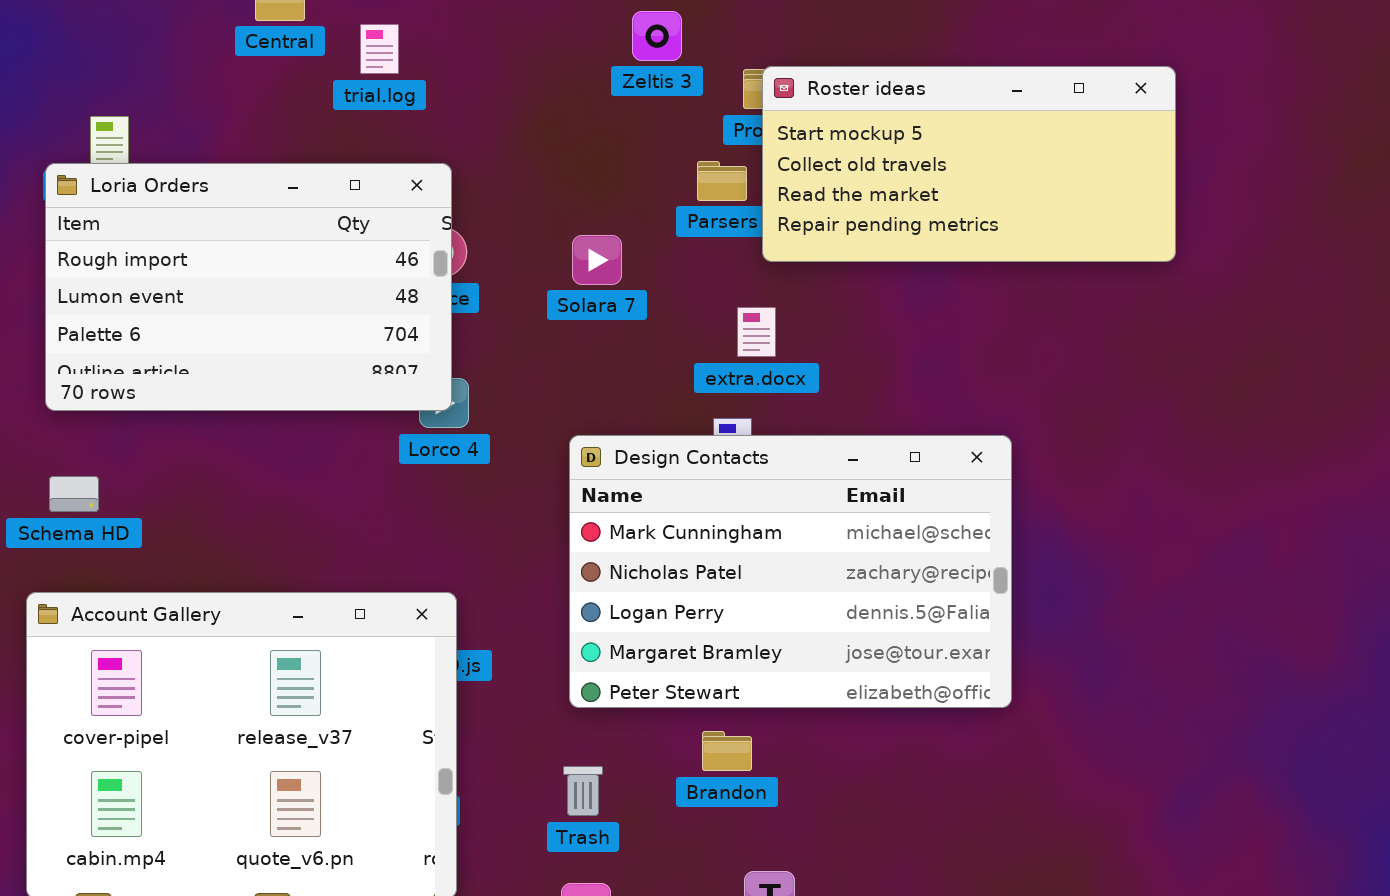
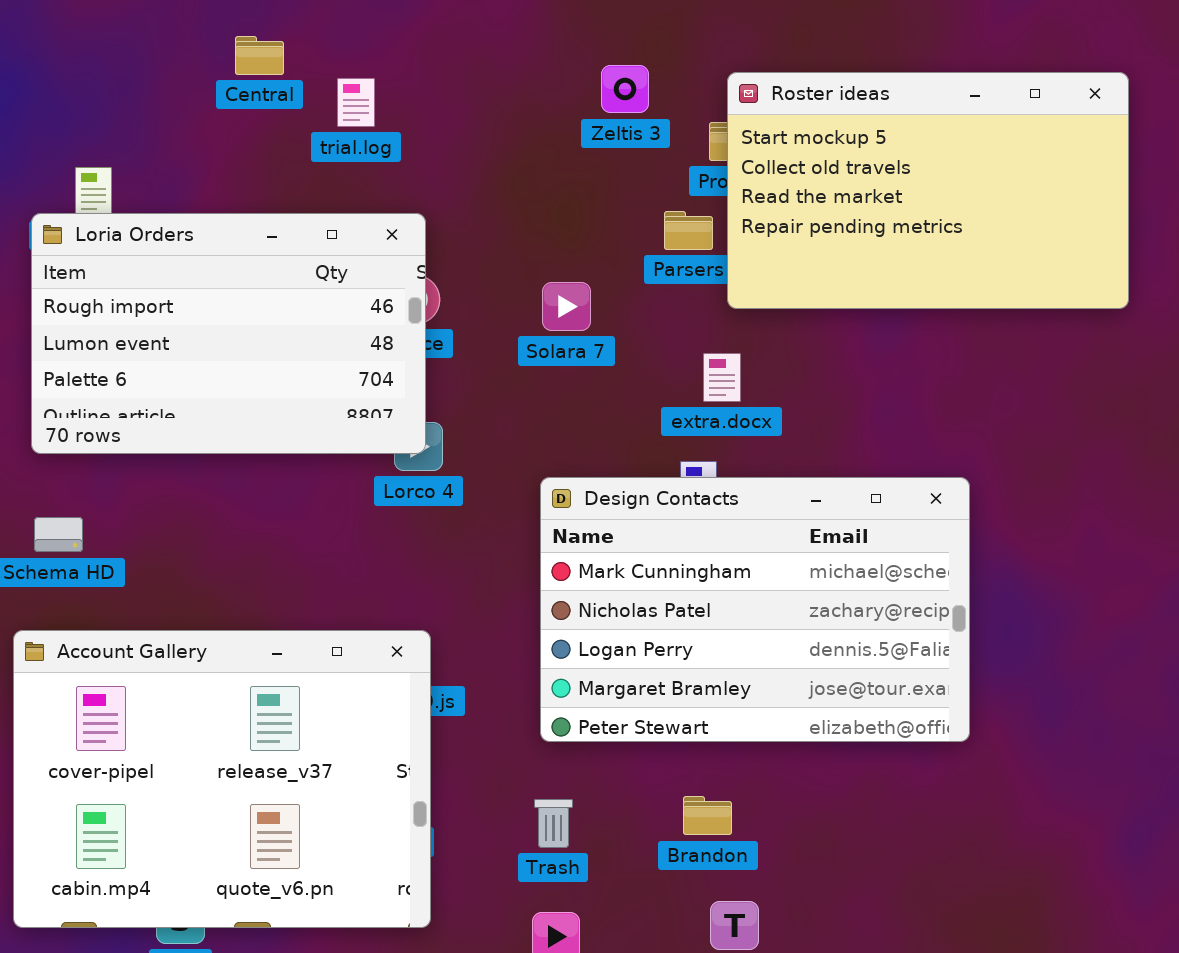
Roster ideas: [762,66,1176,262] -> [727,72,1129,309], resized
Brandon: [702,731,752,771] -> [683,796,732,835], moved

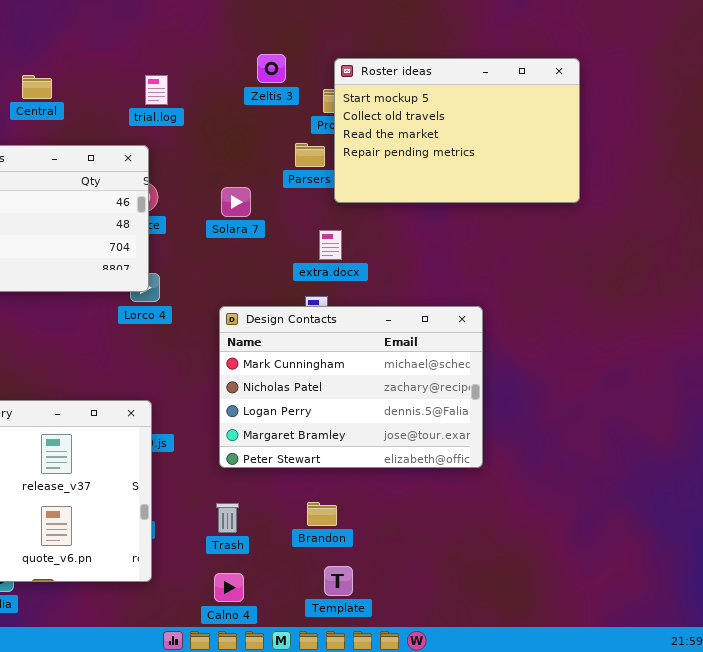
Central: [235,36,284,75] -> [22,75,52,99], moved
trial.log: [337,78,375,127] -> [145,75,168,105], moved

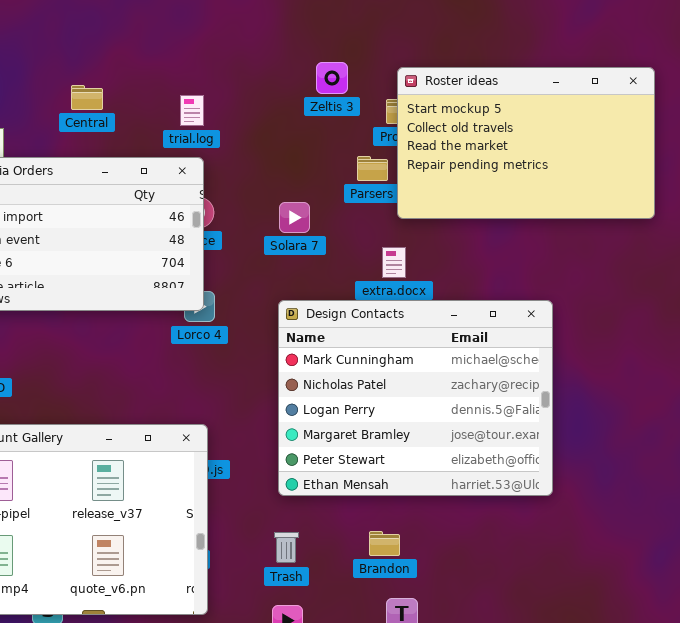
trial.log: [145,75,168,105] -> [180,95,204,126], moved
Design Contacts: [219,306,483,468] -> [278,300,553,496], resized

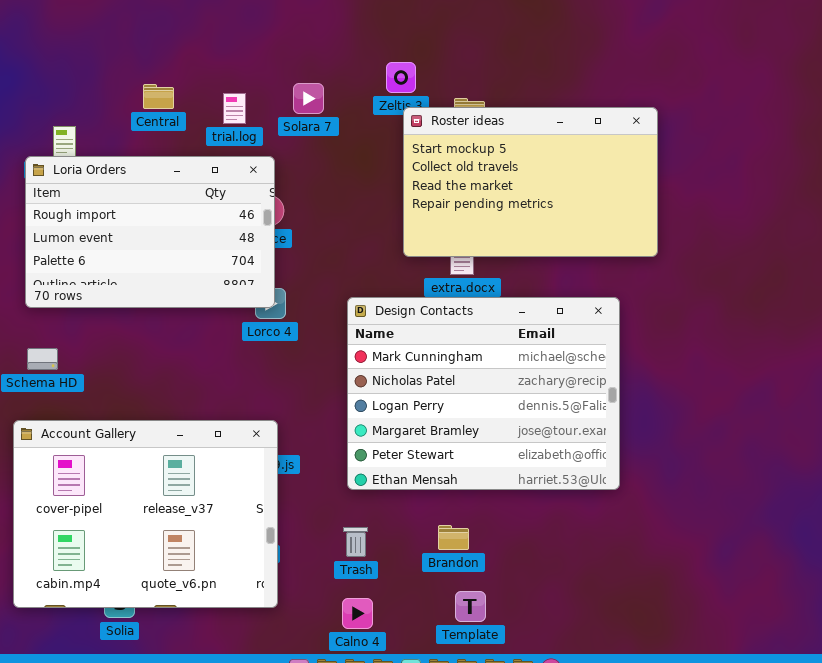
Roster ideas: [397,67,655,219] -> [403,107,658,257], moved
trial.log: [180,95,204,126] -> [223,93,246,124], moved
Solara 7: [279,202,310,233] -> [293,83,324,114], moved

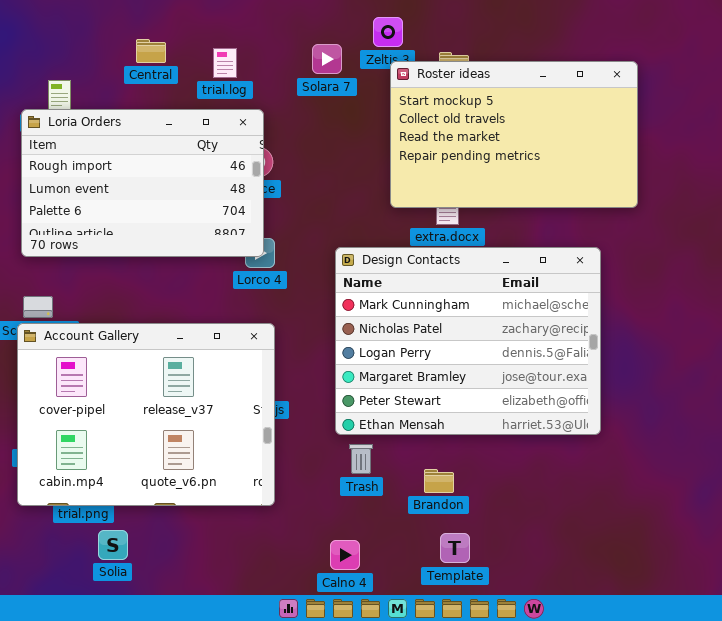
Solara 7: [293,83,324,114] -> [312,44,342,74], moved
Account Gallery: [13,420,278,608] -> [17,323,275,506], moved
Trash: [343,527,368,557] -> [349,444,373,474], moved

